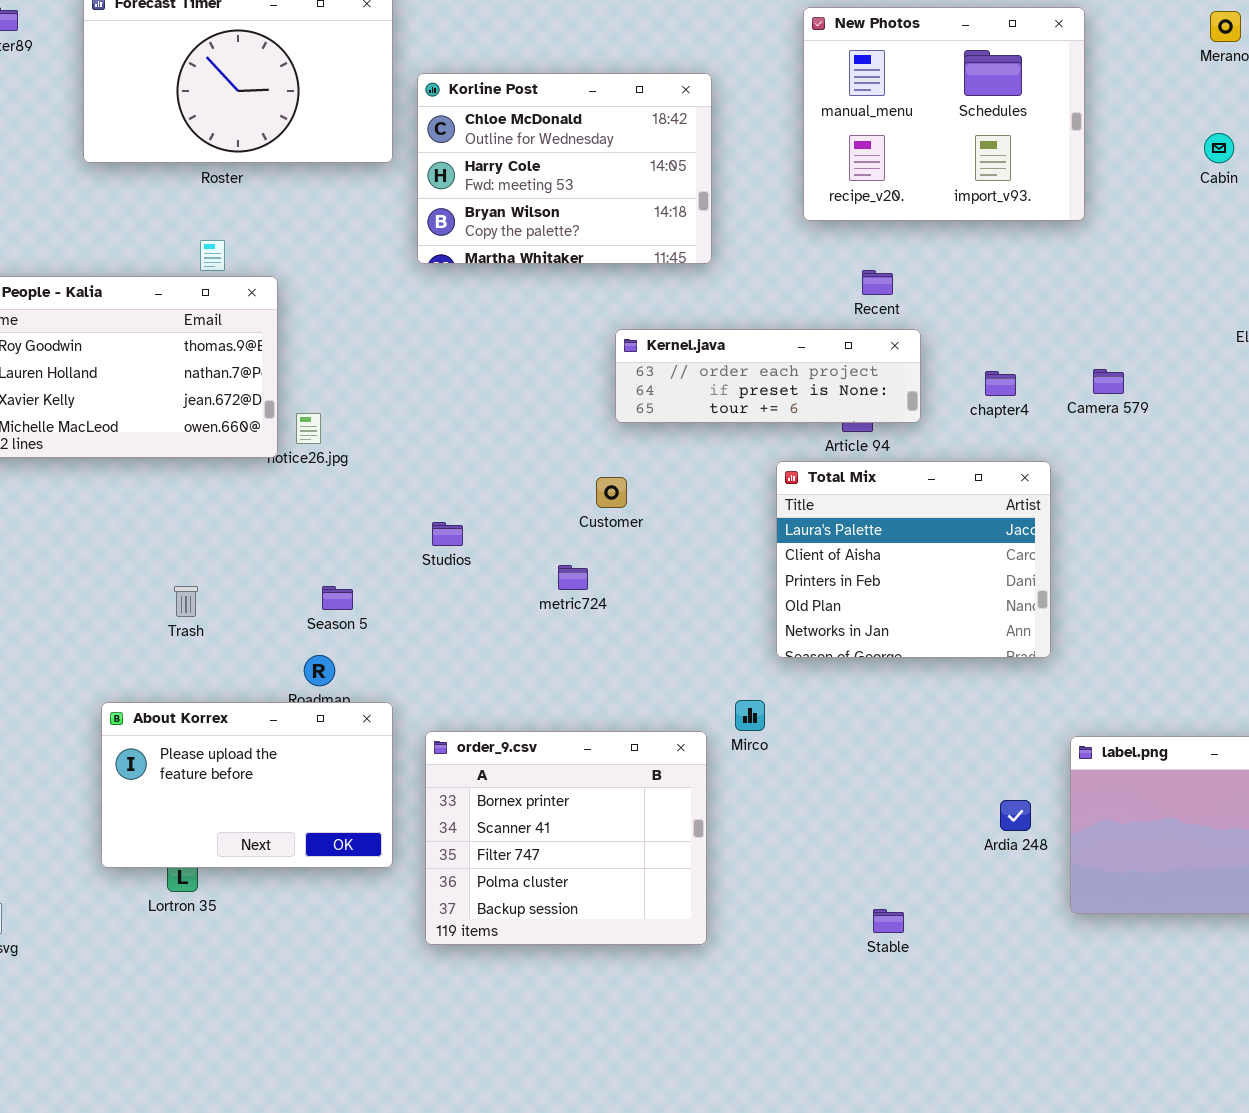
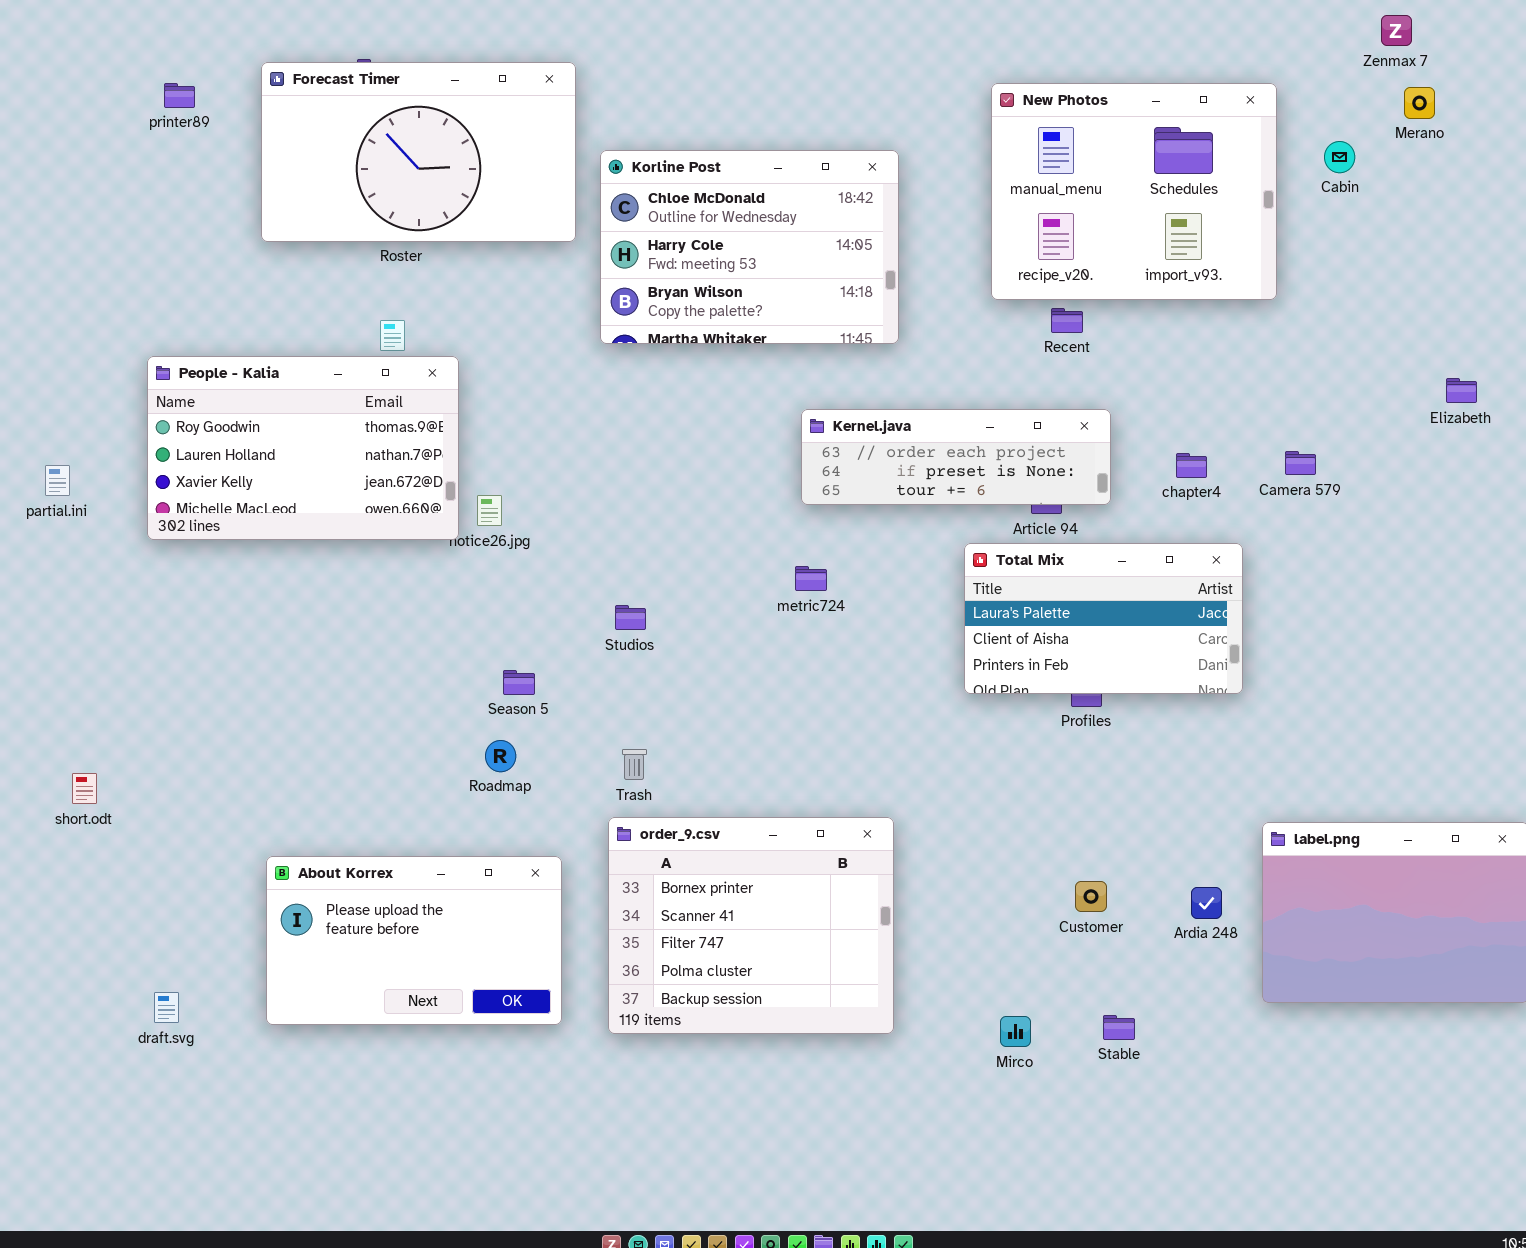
Cabin: [1204,133,1234,163] -> [1324,141,1355,173], moved
Recent: [862,270,893,295] -> [1051,308,1083,333], moved
Total Mix: [776,461,1051,658] -> [964,543,1243,694], resized
Customer: [596,477,627,508] -> [1075,881,1107,912], moved
metric724: [558,565,588,590] -> [795,566,827,591], moved
Trash: [174,586,198,617] -> [622,749,647,780], moved
Mirco: [735,700,765,731] -> [1000,1016,1031,1047], moved
About Korrex: [101,702,393,868] -> [266,856,562,1025], moved
Stable: [873,909,904,933] -> [1103,1015,1135,1040], moved

